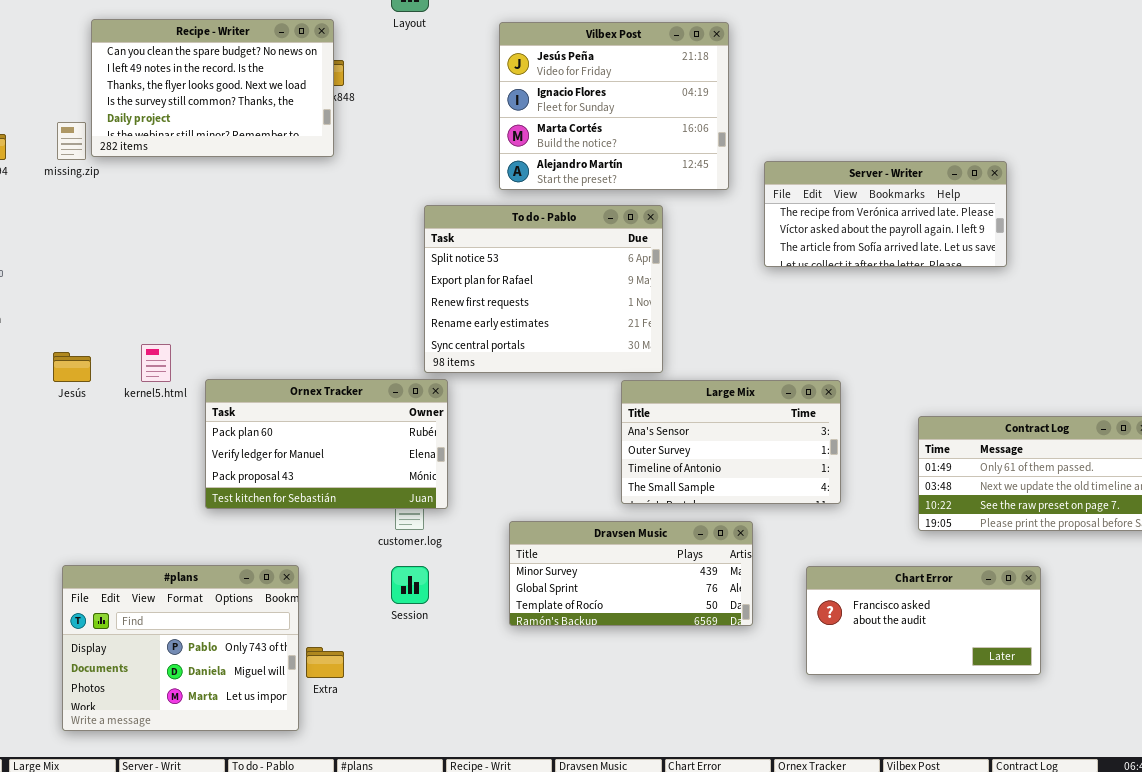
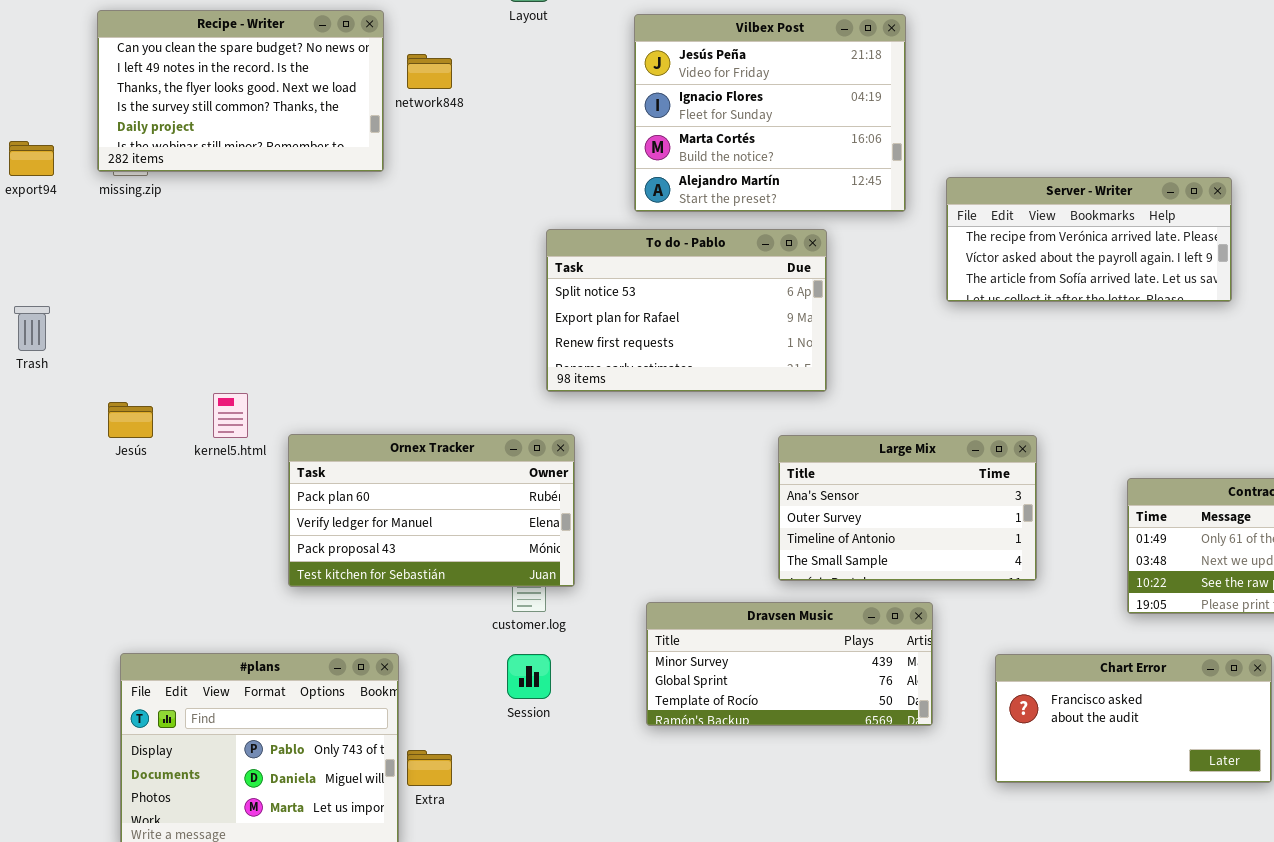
Recipe - Writer: [91,19,334,157] -> [97,10,384,172], moved
To do - Pablo: [424,205,663,373] -> [546,229,827,392], resized

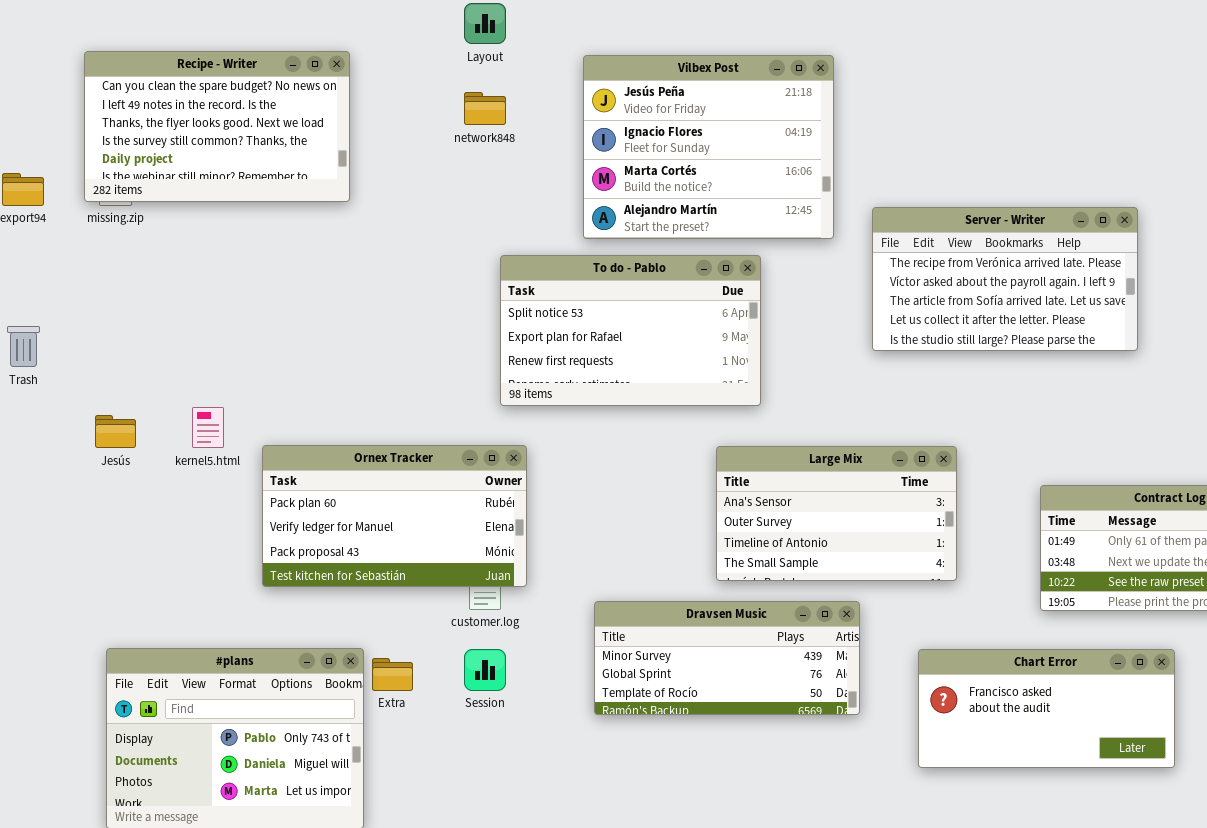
network848: [407,54,452,89] -> [464,92,506,125], moved
Server - Writer: [946,177,1232,302] -> [872,207,1138,351], resized
Extra: [407,750,452,786] -> [372,658,413,691], moved

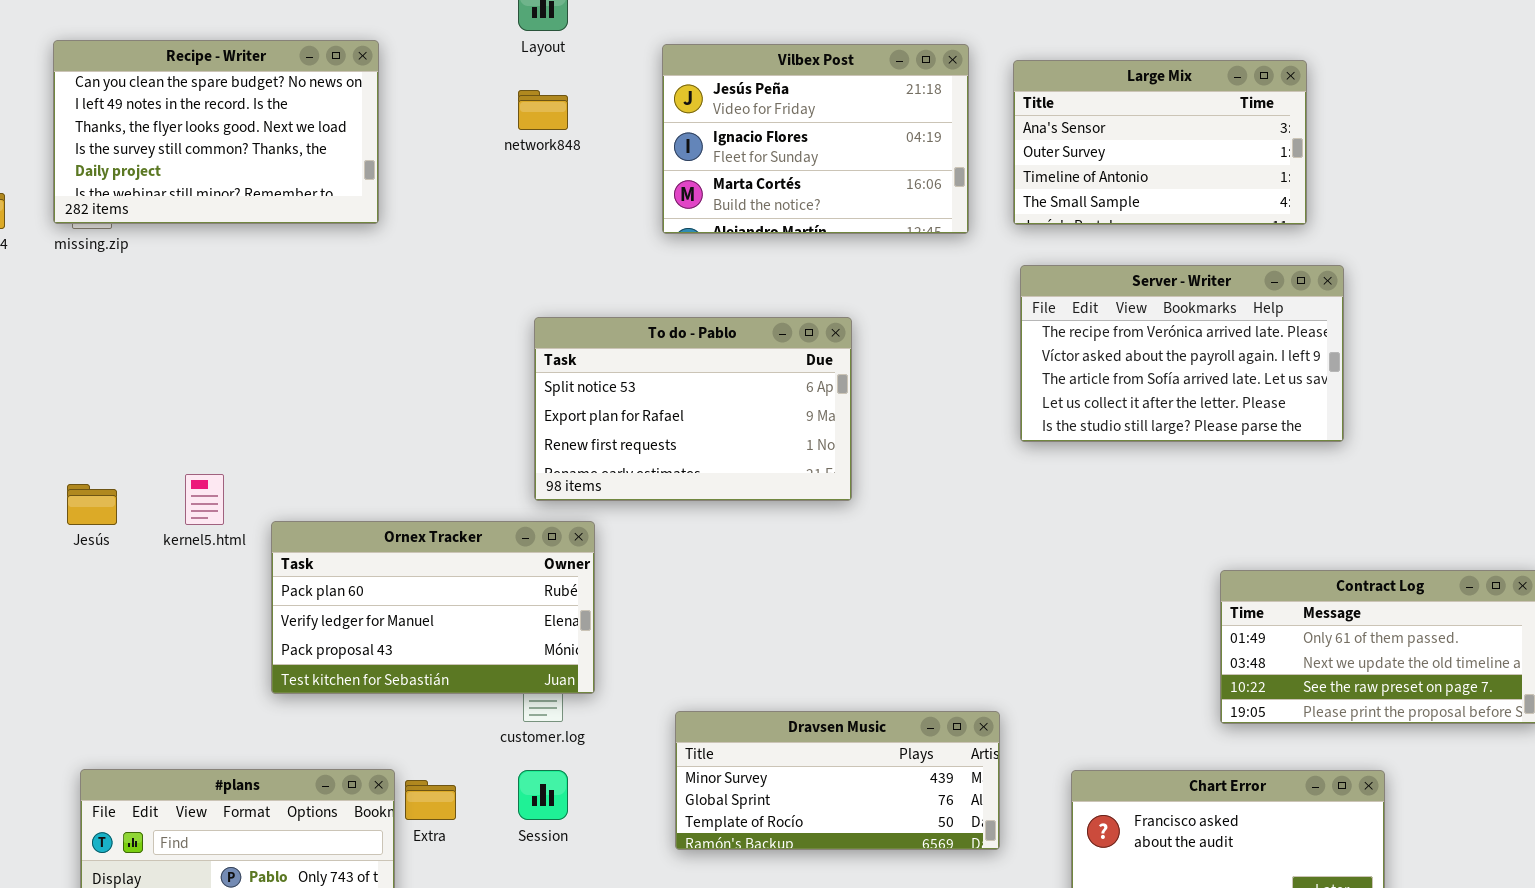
Vilbex Post: [583,55,834,239] -> [662,44,969,234], resized
Server - Writer: [872,207,1138,351] -> [1020,265,1344,442], moved
To do - Pablo: [500,255,761,406] -> [534,317,852,501], moved
Large Mix: [716,446,957,581] -> [1013,60,1307,225], moved

